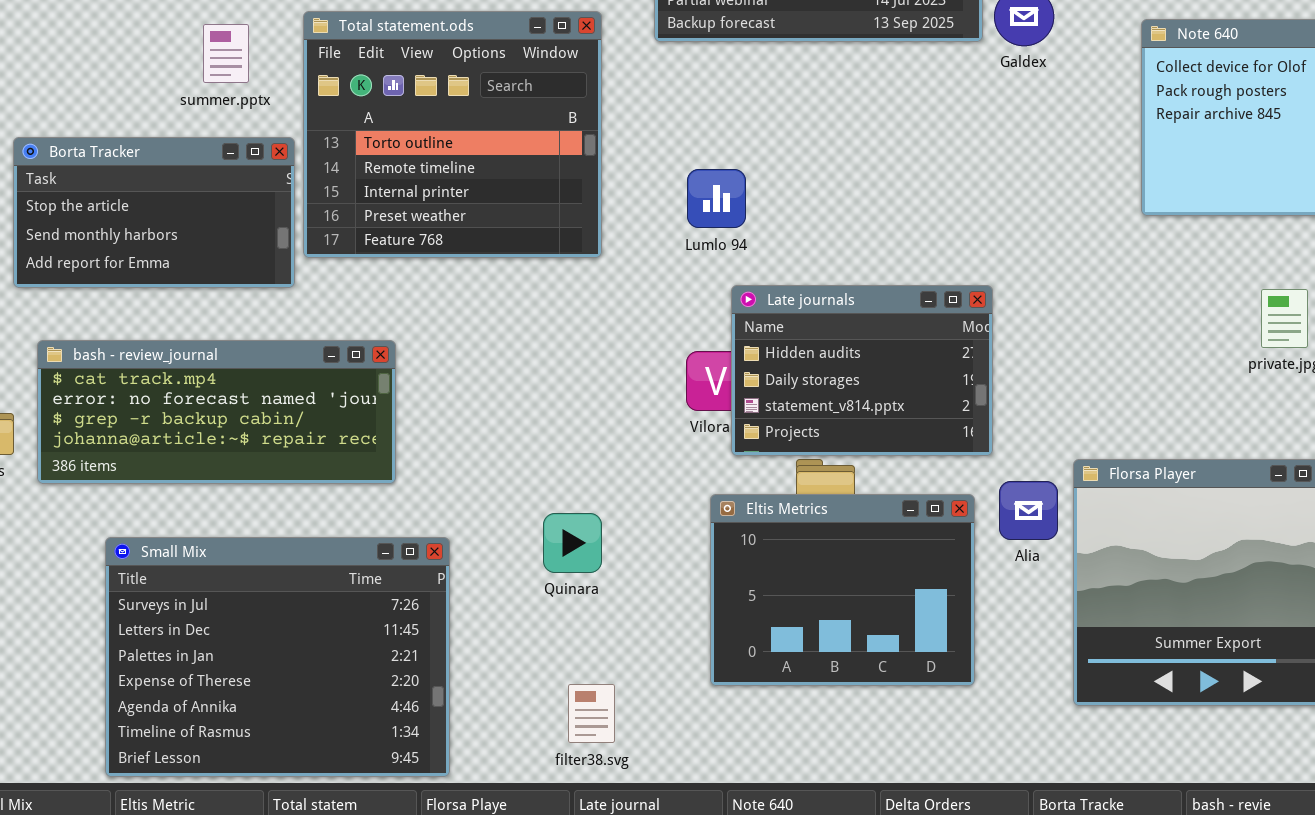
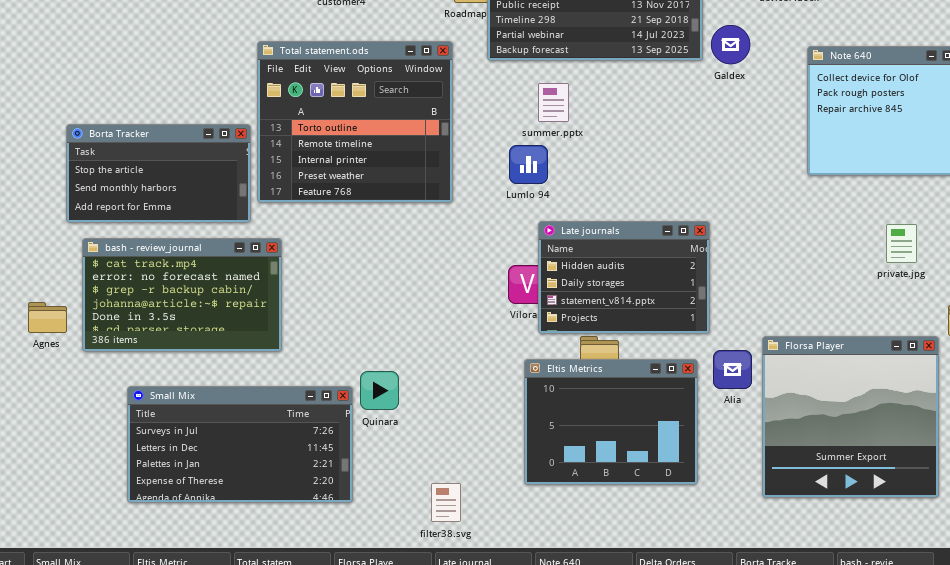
summer.pptx: [203,24,249,83] -> [538,83,569,122], moved
bash - review_journal: [37,340,396,484] -> [82,238,282,352], resized
Quinara: [543,513,602,573] -> [360,371,399,410], moved
Small Mix: [105,537,450,777] -> [127,386,353,503], resized

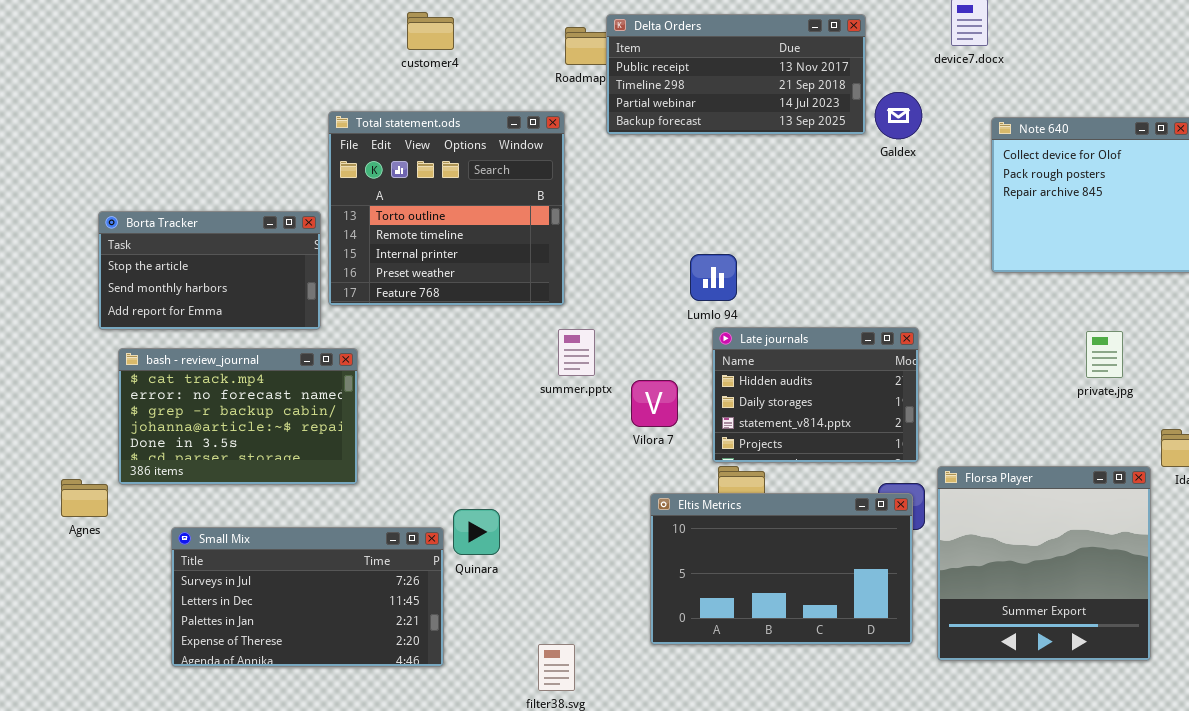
summer.pptx: [538,83,569,122] -> [558,329,595,376], moved
Lumlo 94: [509,145,548,184] -> [690,254,737,301], moved
Late journals: [538,221,710,334] -> [712,327,919,463], moved
Agnes: [28,302,67,333] -> [61,479,108,517], moved
Eltis Metrics: [524,359,698,485] -> [650,493,913,645], resized

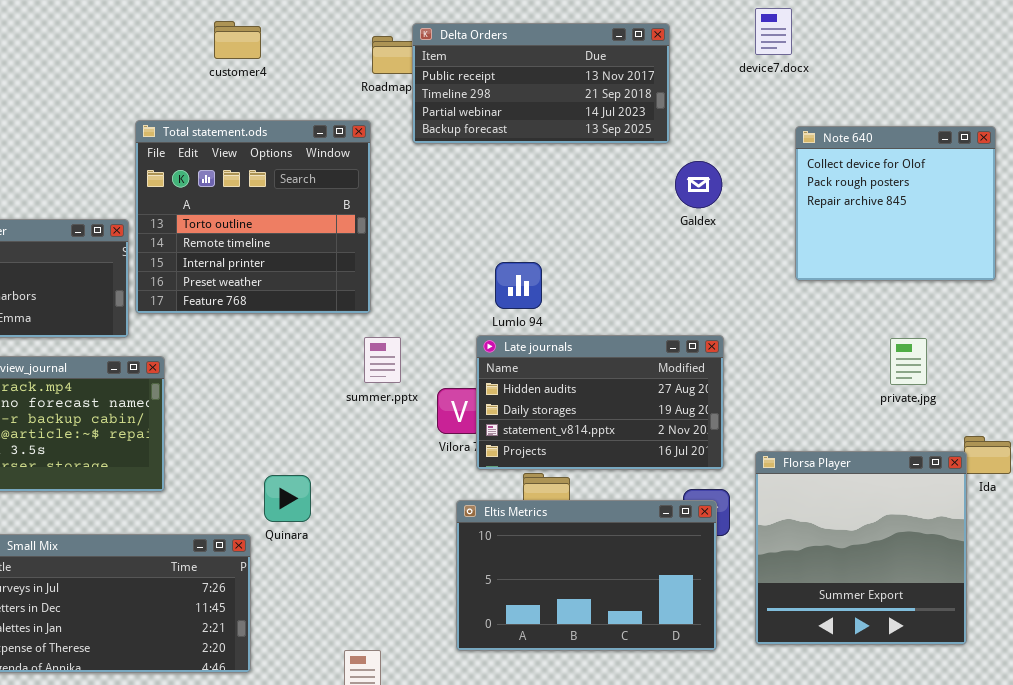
Galdex: [875,92,922,139] -> [675,161,722,208], moved
Late journals: [712,327,919,463] -> [476,335,724,470], resized
Florsa Player: [937,466,1151,661] -> [755,451,967,645], moved
Quinara: [453,509,500,555] -> [264,475,311,522], moved

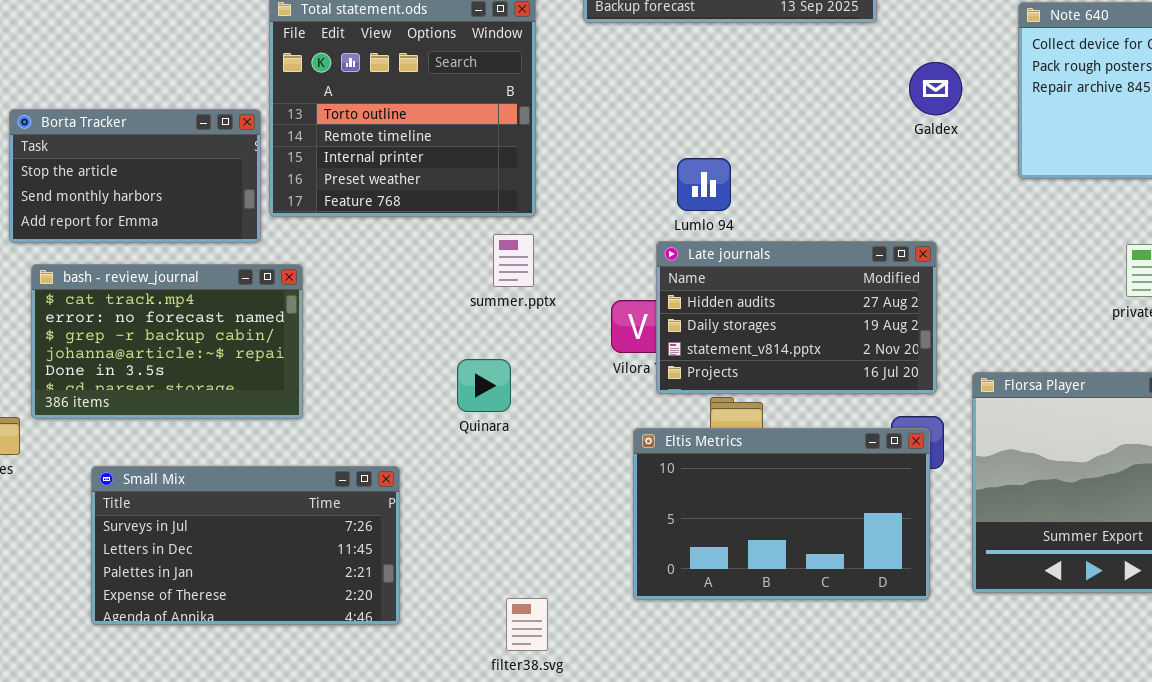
Galdex: [675,161,722,208] -> [909,62,962,115], moved
summer.pptx: [364,337,401,383] -> [493,234,534,287], moved
Quinara: [264,475,311,522] -> [457,359,511,412], moved

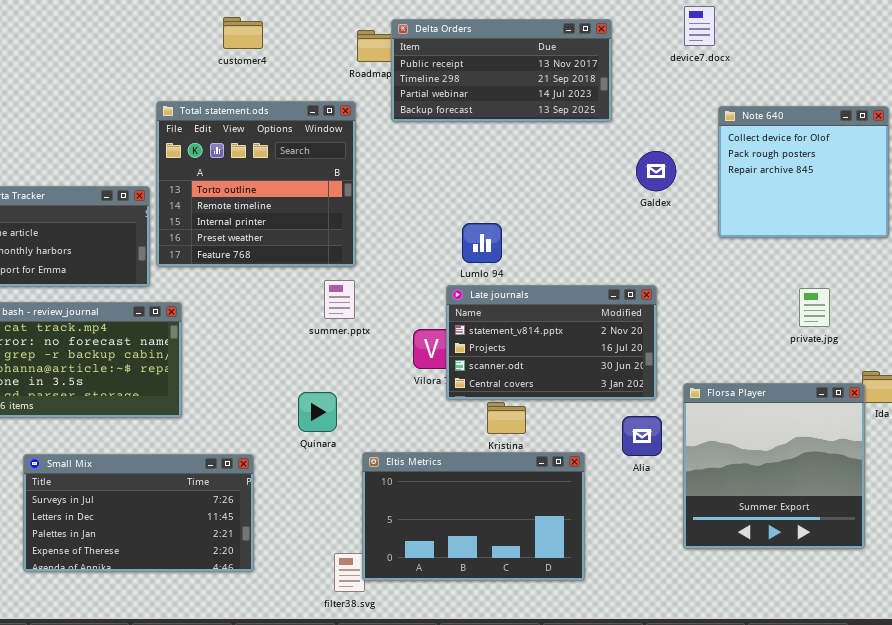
Late journals: [656,241,937,394] -> [446,285,657,400], scrolled down 2 rows
Quinara: [457,359,511,412] -> [298,392,337,432], moved
Eltis Metrics: [633,428,930,600] -> [362,452,585,581], moved

